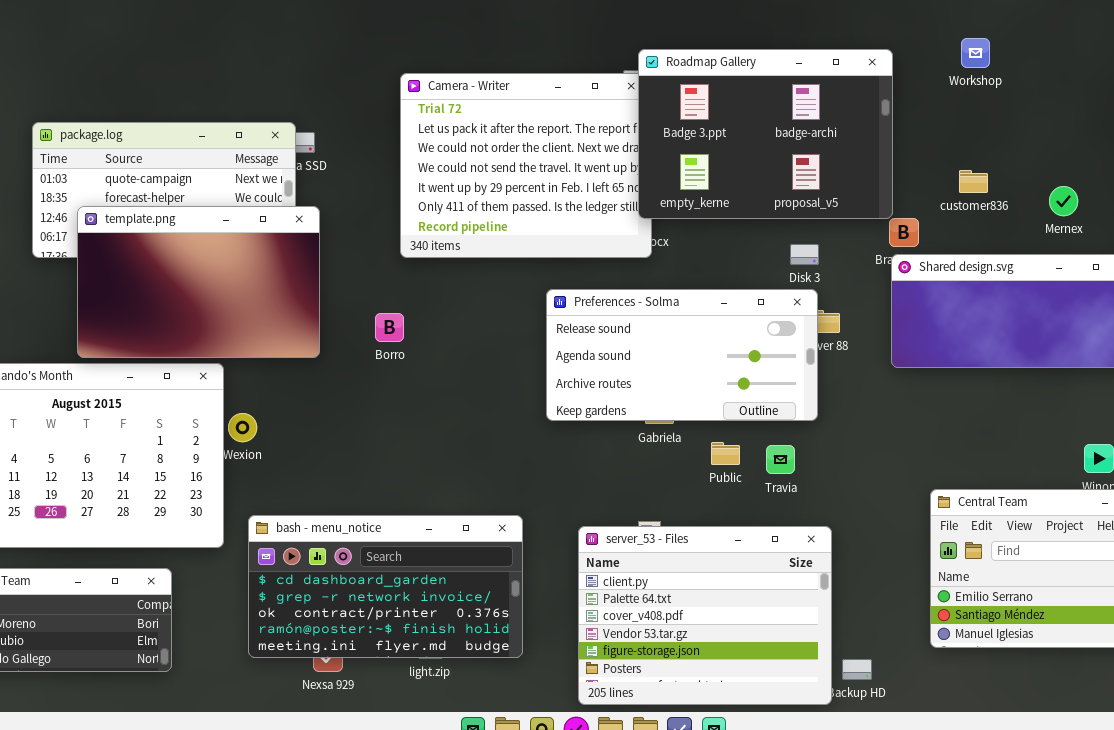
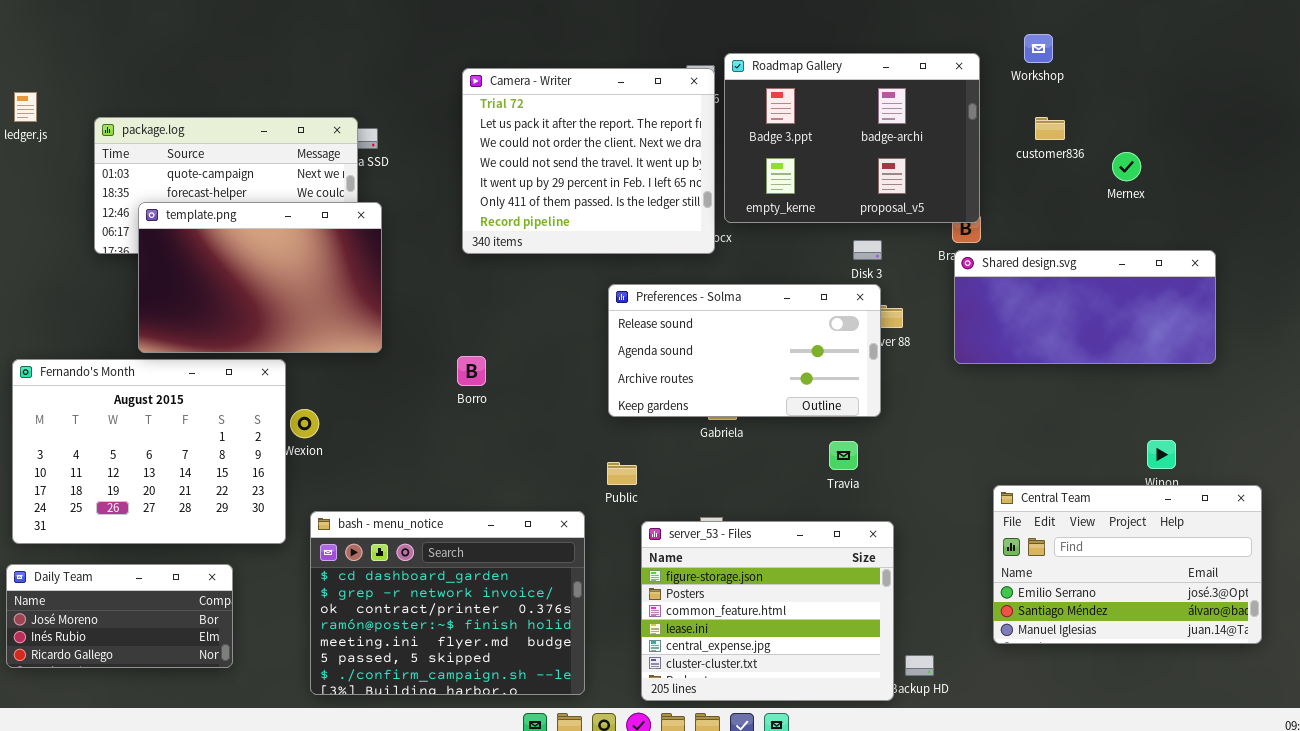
Roadmap Gallery: [638,49,893,219] -> [724,53,980,223], moved
customer836: [959,170,988,193] -> [1035,117,1065,140], moved
Mernex: [1049,186,1078,216] -> [1112,152,1141,181], moved
Borro: [375,313,404,342] -> [457,356,486,386], moved
Public: [711,442,740,465] -> [607,462,637,485], moved
bash - menu_notice: [248,515,523,658] -> [310,511,585,695], resized
server_53 - Files: [578,526,832,705] -> [641,521,894,701], scrolled down 4 rows

